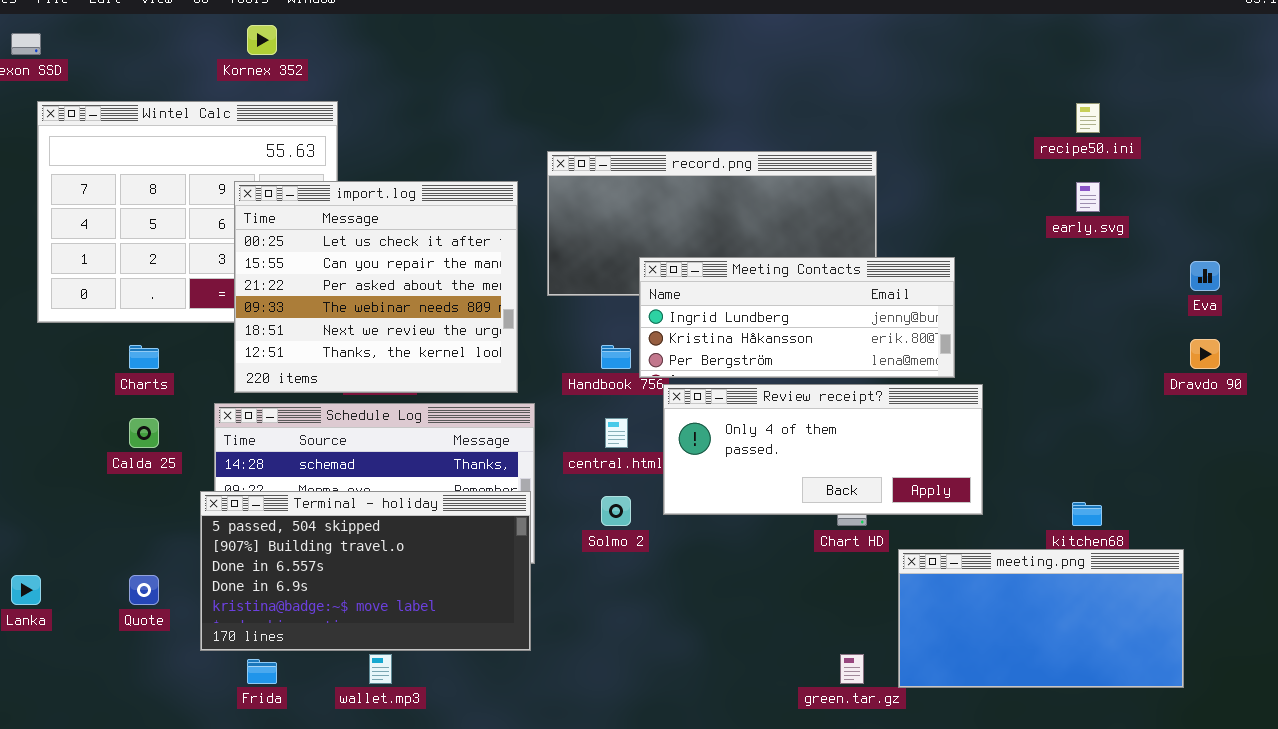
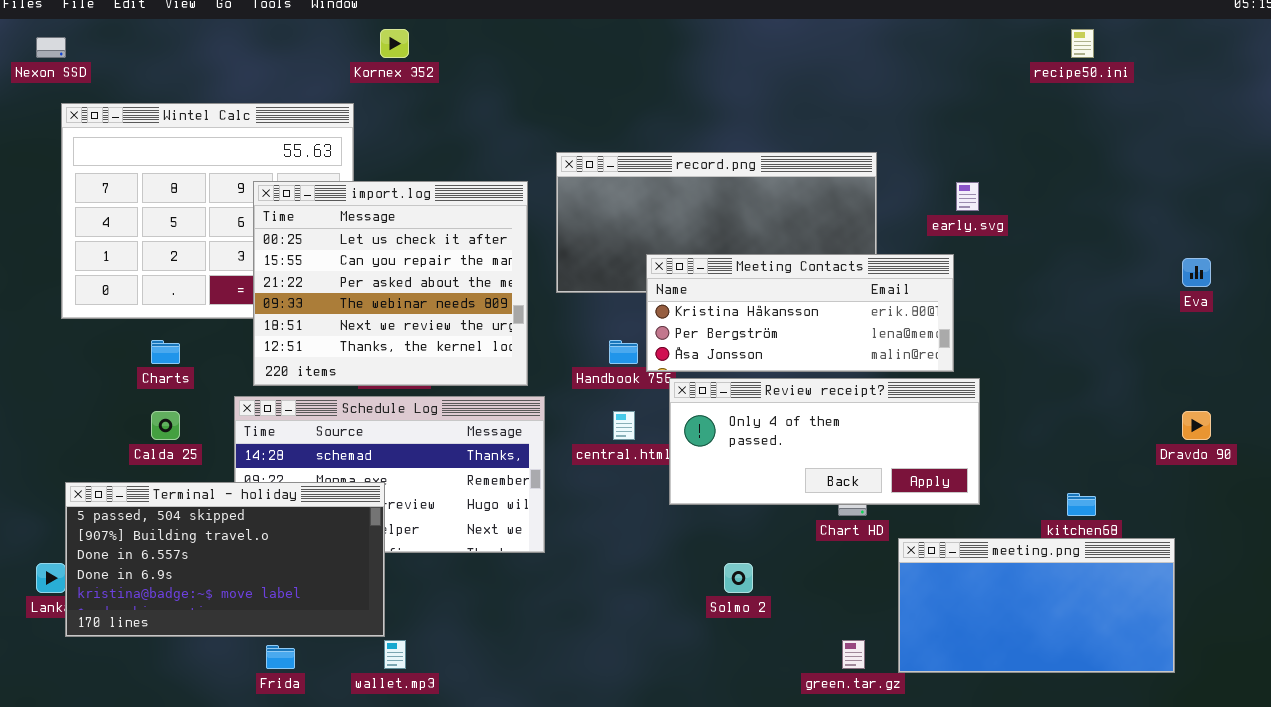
Kornex 352: [247,25,277,55] -> [380,29,409,58], moved
recipe50.ini: [1076,103,1100,133] -> [1071,29,1094,58], moved
early.svg: [1076,182,1100,212] -> [956,182,979,211], moved
Meeting Contacts: [639,257,955,378] -> [646,254,954,372], scrolled down 1 row
Dravdo 90: [1190,339,1220,369] -> [1182,411,1211,440], moved
Terminal - holiday: [200,491,531,651] -> [65,482,385,637], moved
Solmo 2: [601,496,631,526] -> [724,563,753,593], moved

